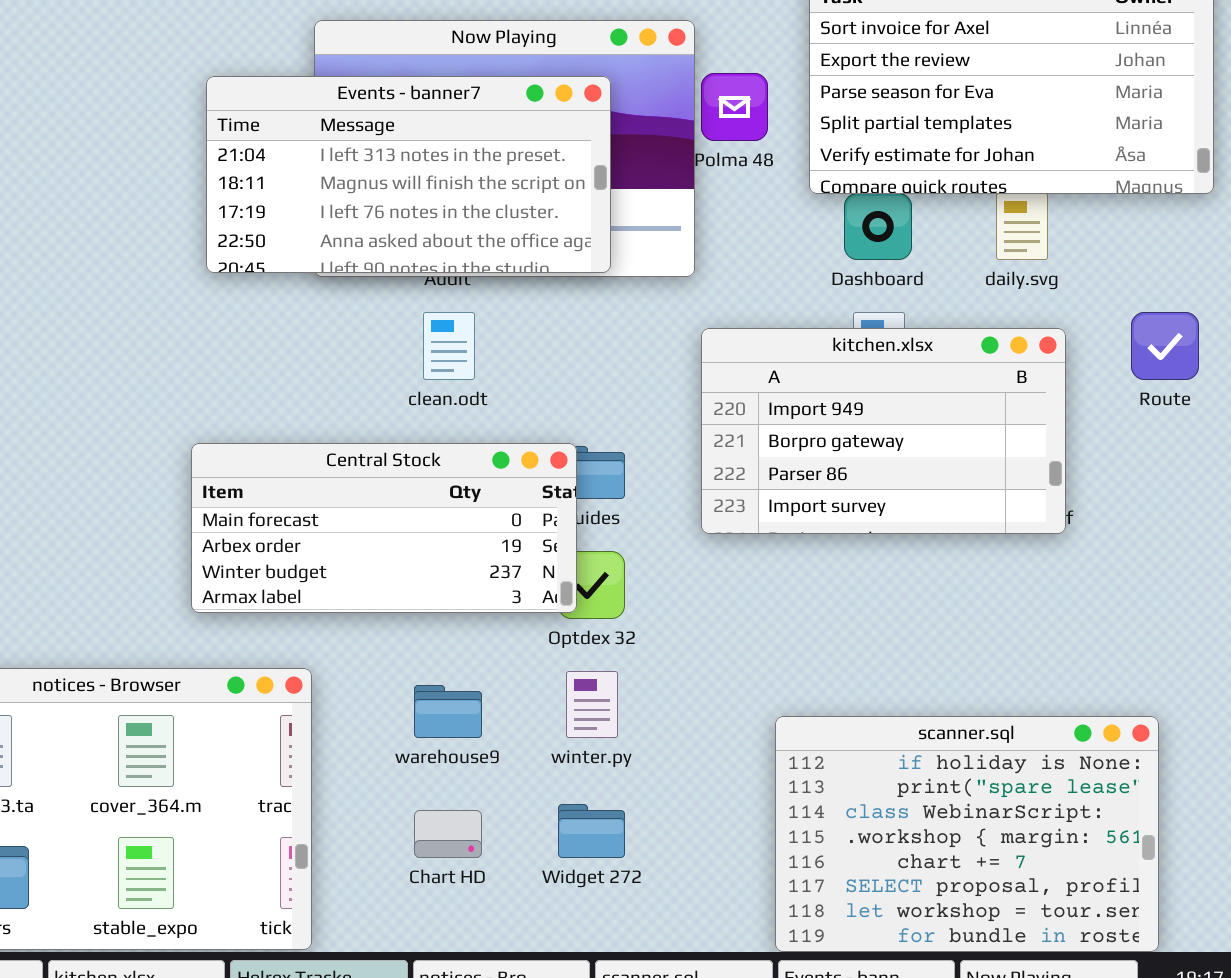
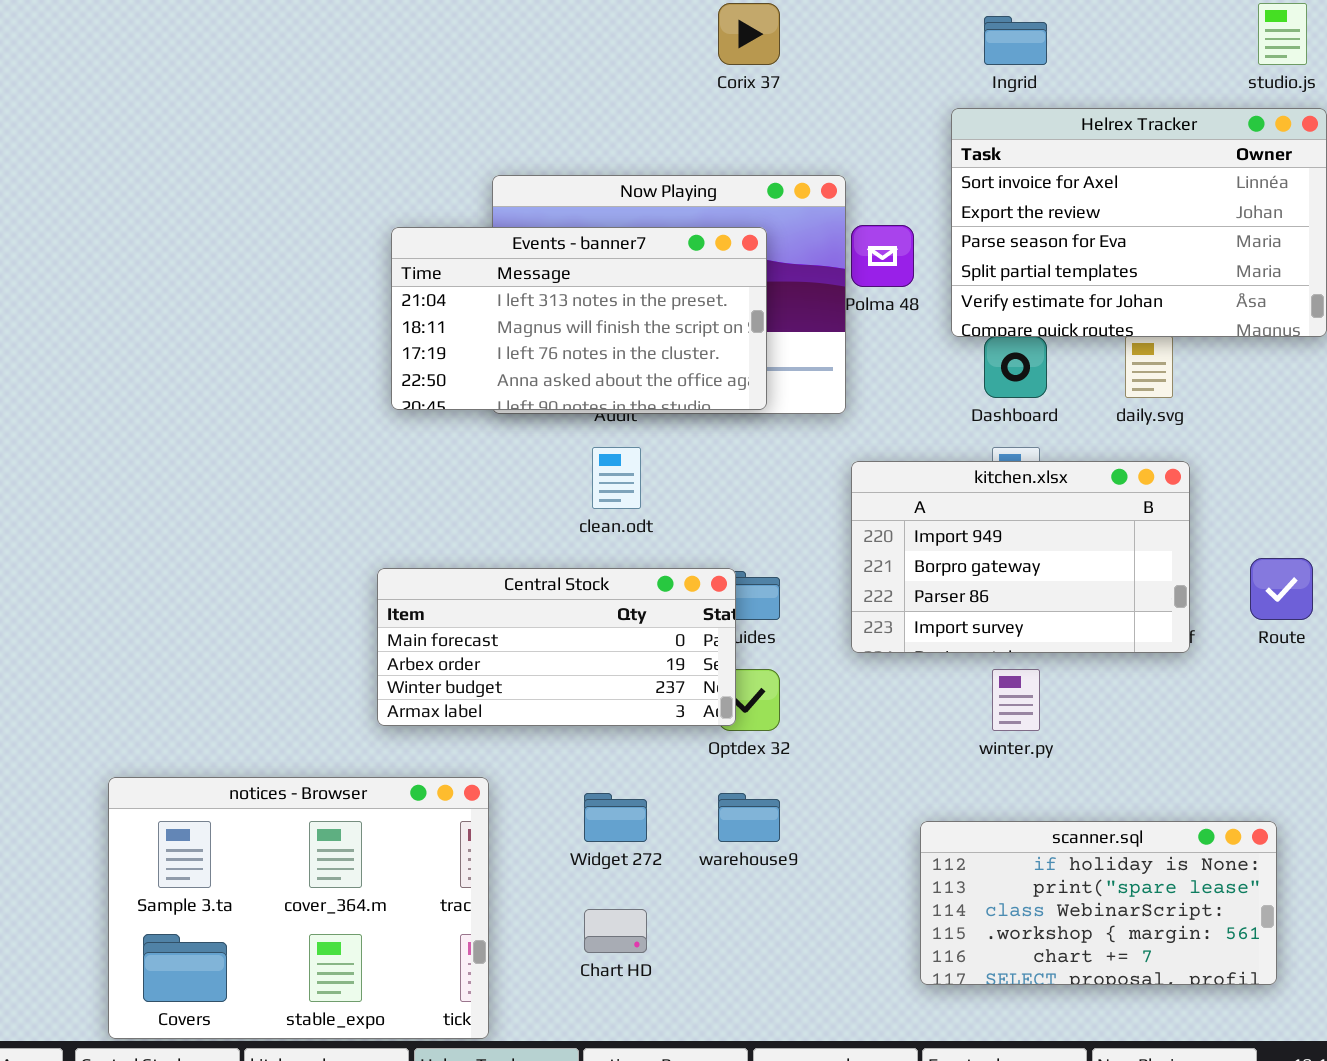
Route: [1131,312,1199,380] -> [1250,558,1313,620], moved
winter.py: [566,671,618,738] -> [992,669,1040,731], moved
warehouse9: [414,685,482,738] -> [718,793,780,842], moved
scanner.sql: [775,716,1159,952] -> [920,821,1277,985], resized
Widget 272: [558,804,625,858] -> [584,793,647,842], moved

